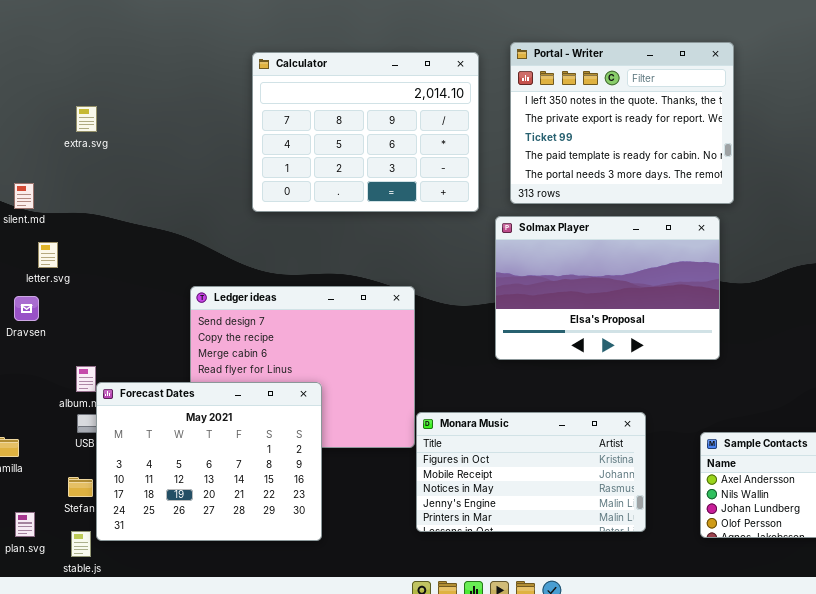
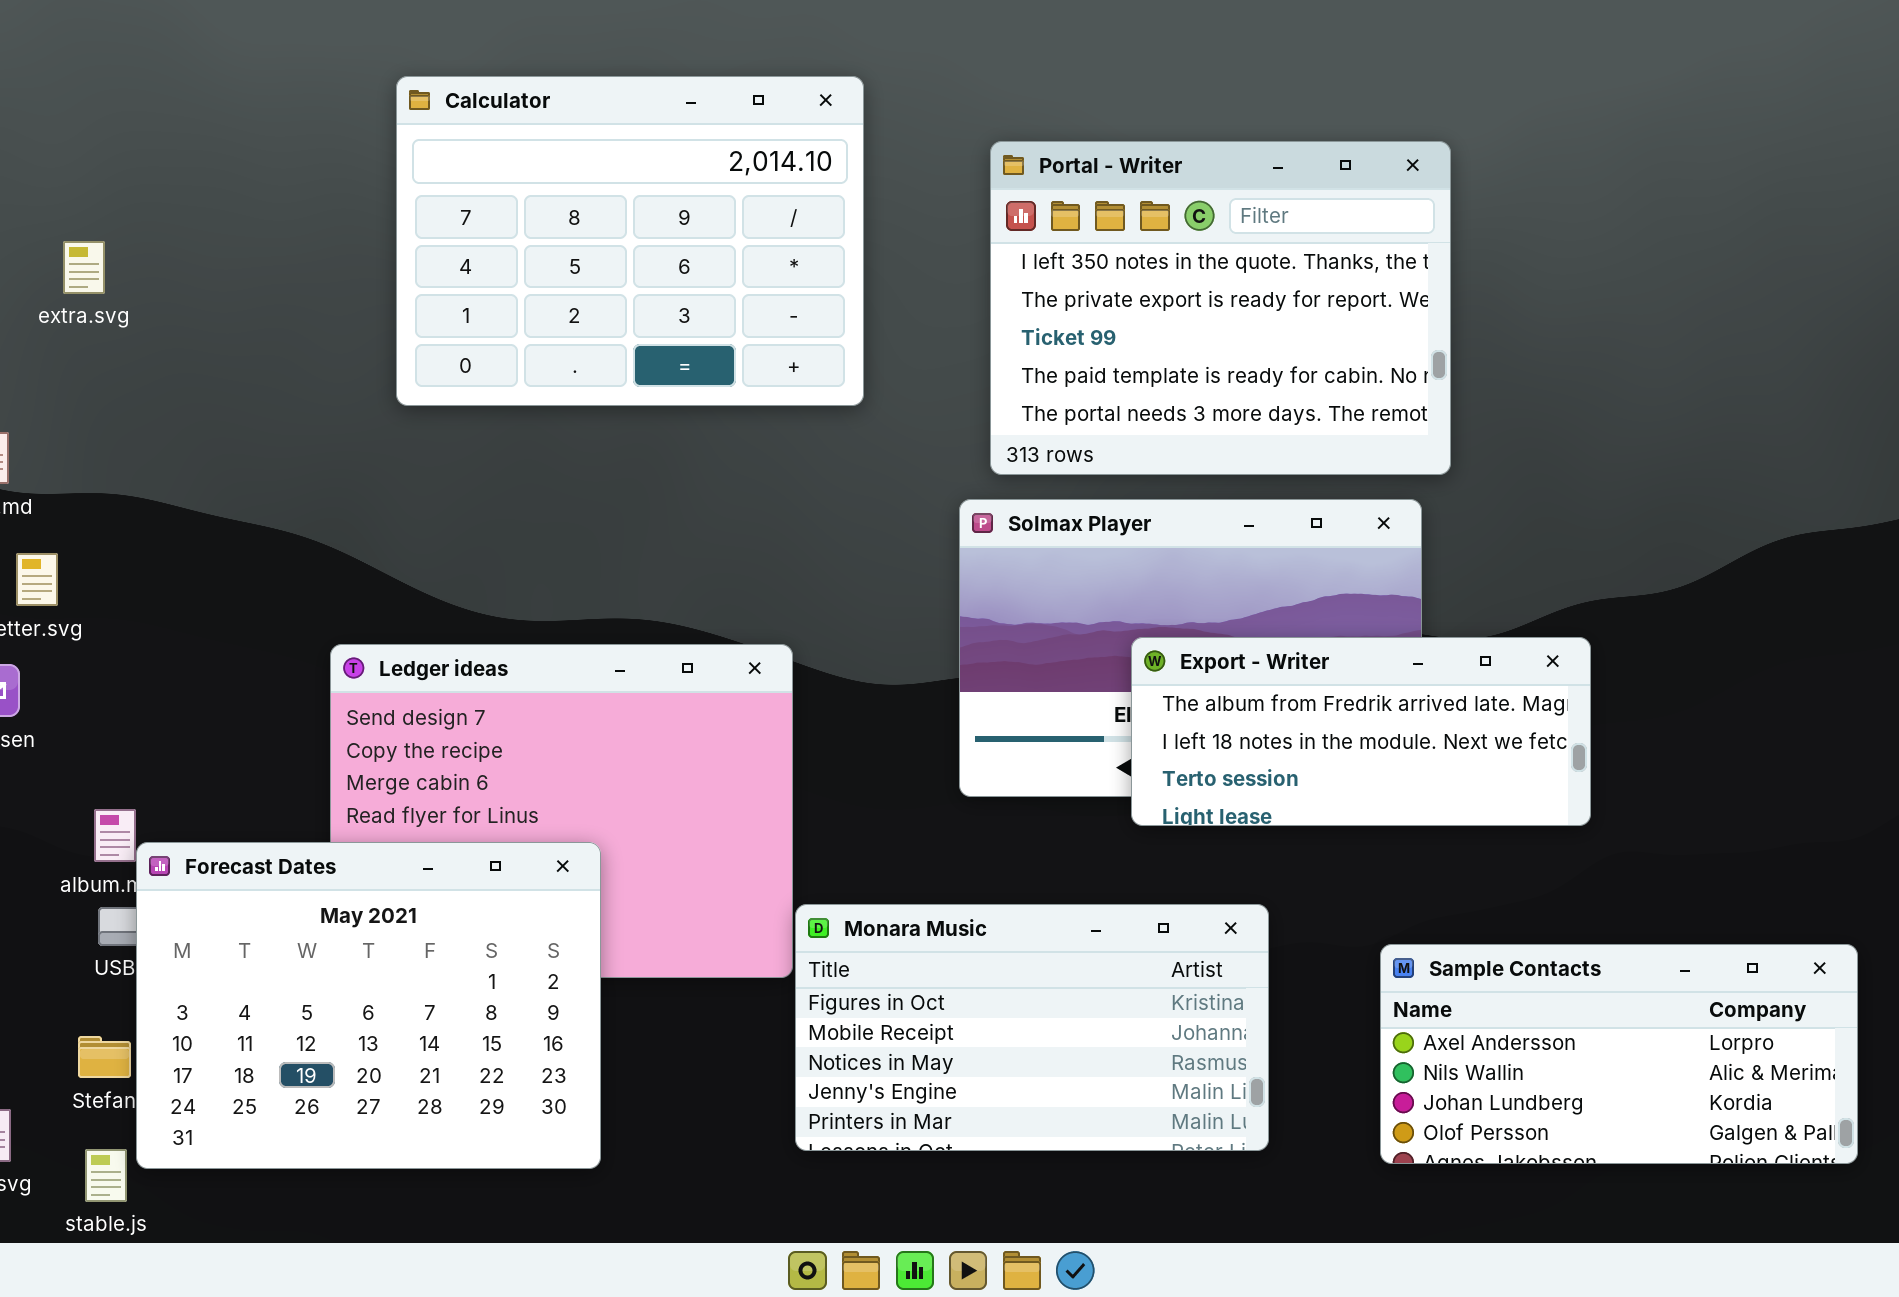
Calculator: [252,52,479,212] -> [396,76,864,406], moved
extra.svg: [76,106,97,132] -> [63,241,105,294], moved
Export - Writer: none -> [1131,637,1591,826], opened

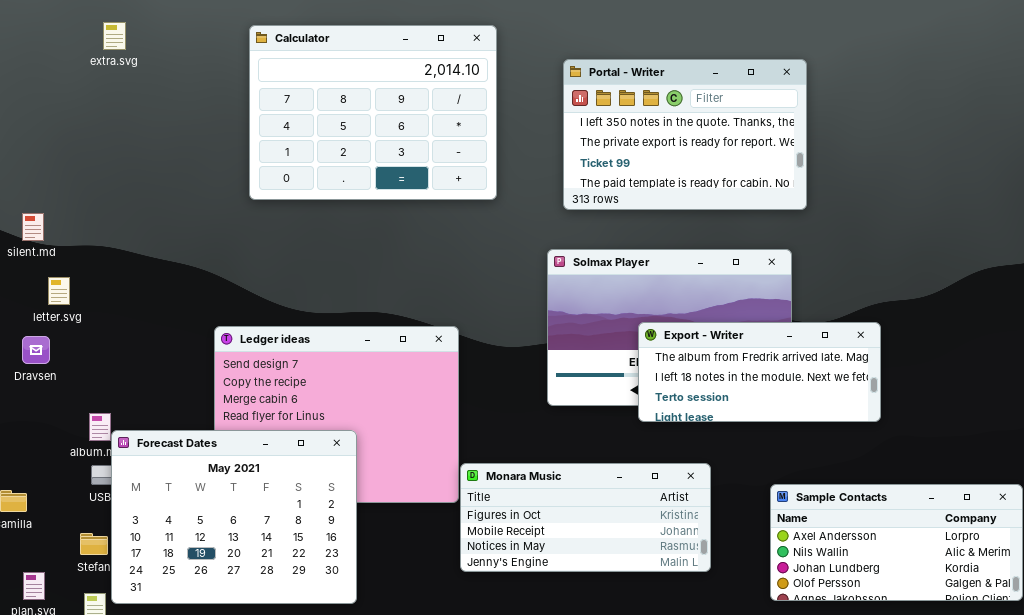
Portal - Writer: [990,141,1451,475] -> [563,59,807,210], resized
extra.svg: [63,241,105,294] -> [103,22,126,50], moved
Monara Music: [795,904,1269,1151] -> [460,463,711,572], resized

